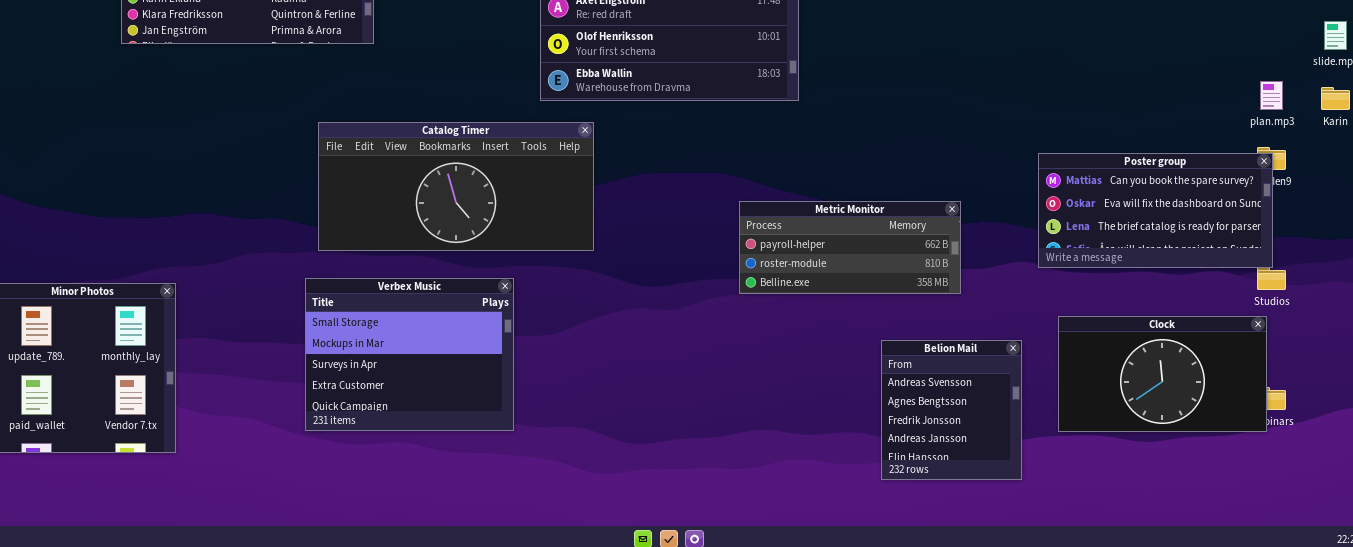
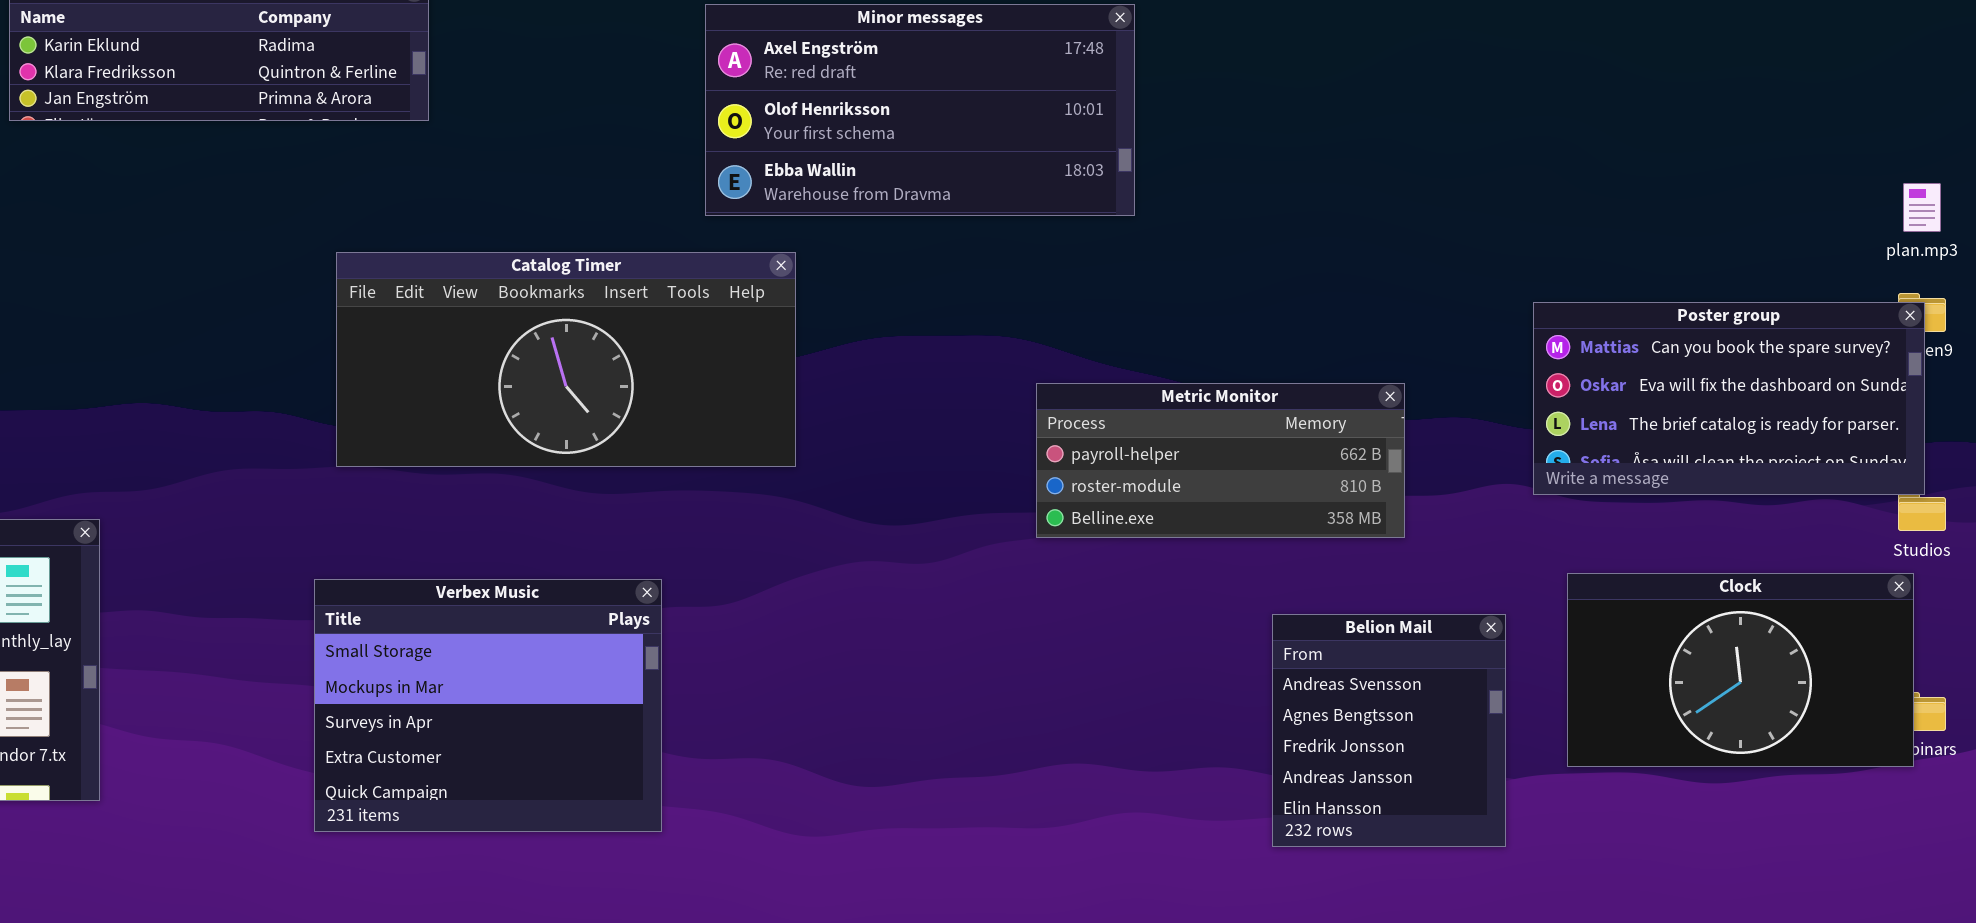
Verbex Music: [305,278,514,431] -> [314,579,662,832], moved

